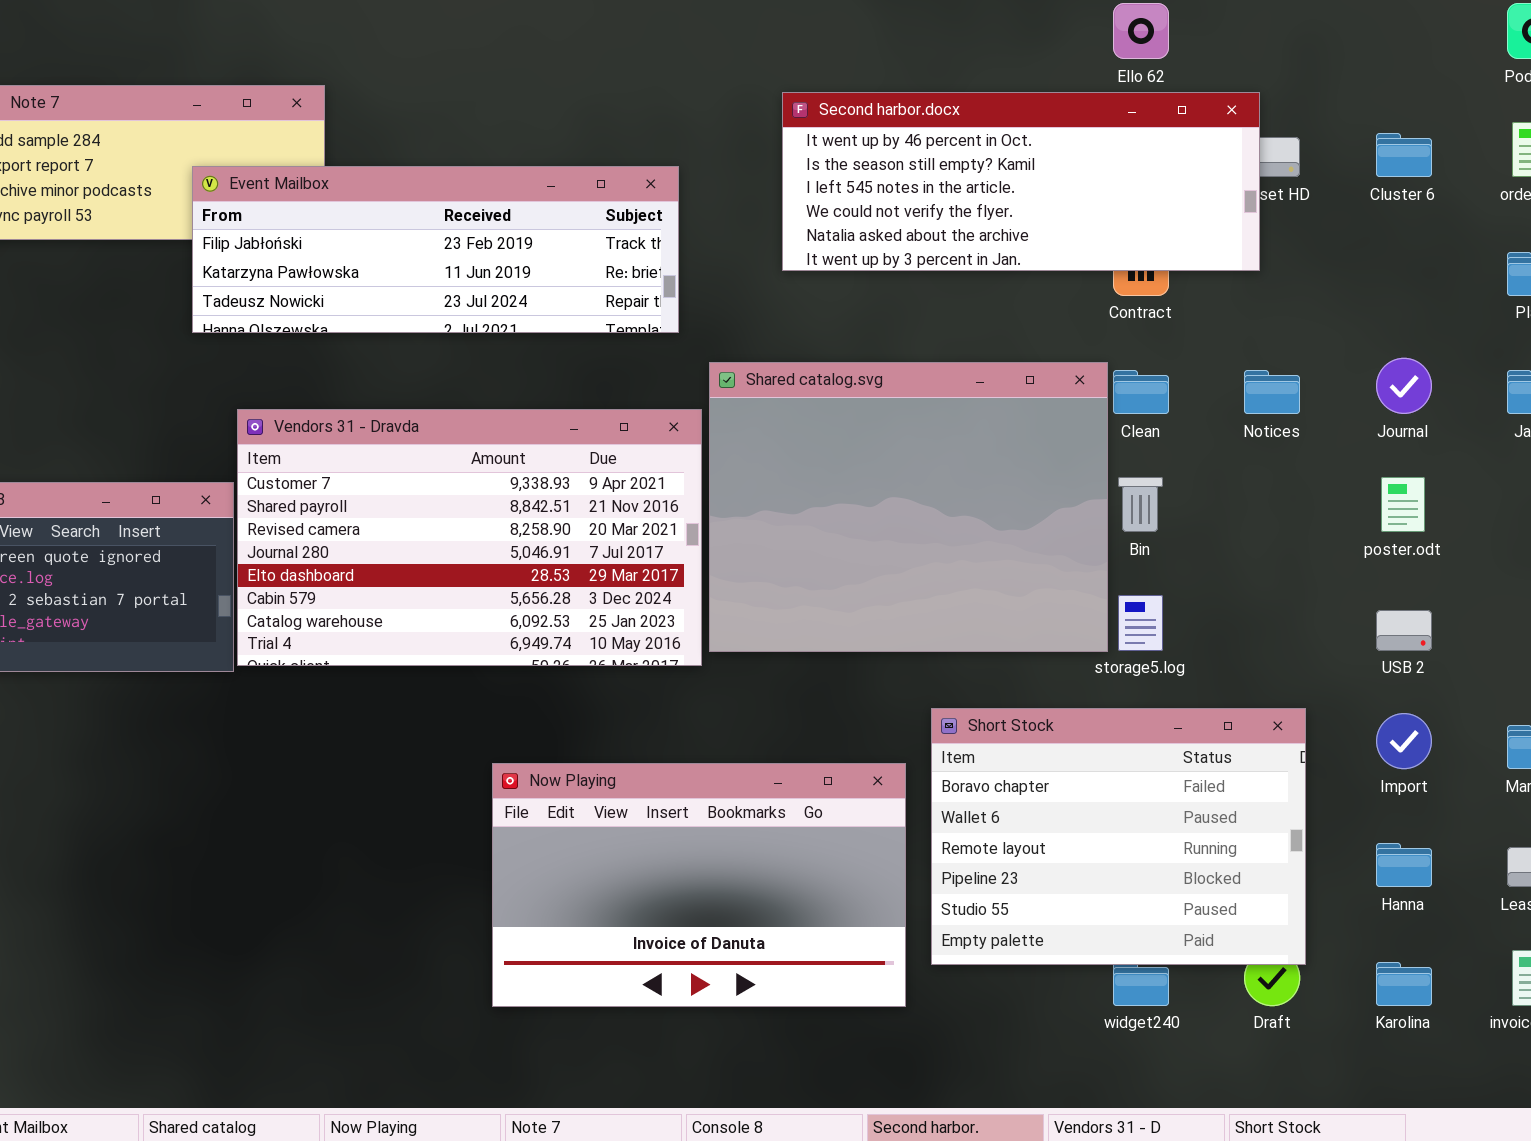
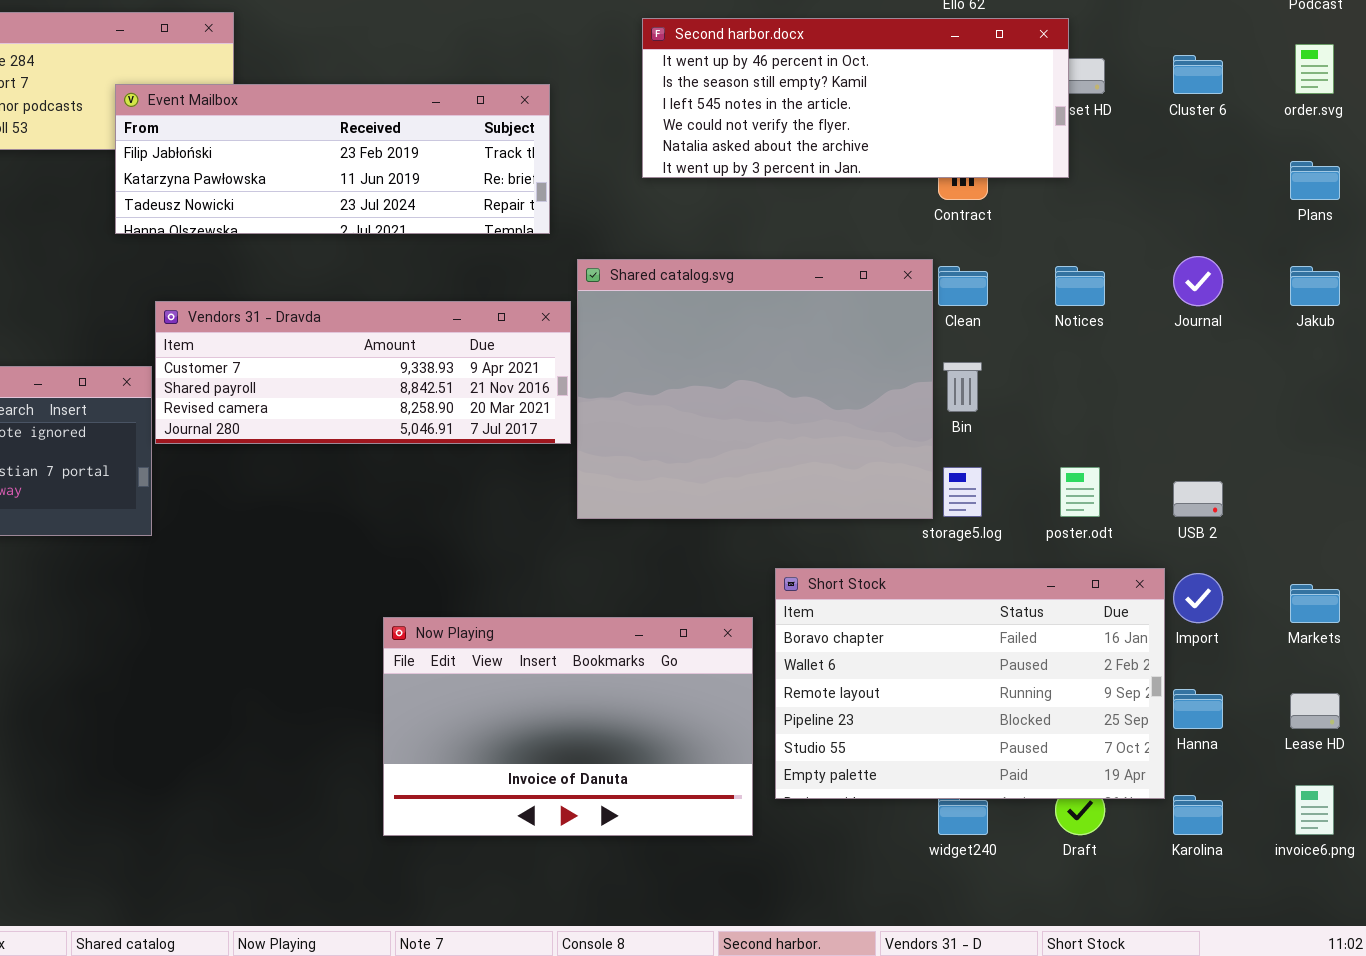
Vendors 31 - Dravda: [237,409,702,666] -> [155,301,571,444], resized
poster.odt: [1381,477,1425,532] -> [1060,467,1100,517], moved
Short Stock: [931,708,1306,965] -> [775,568,1165,799], resized

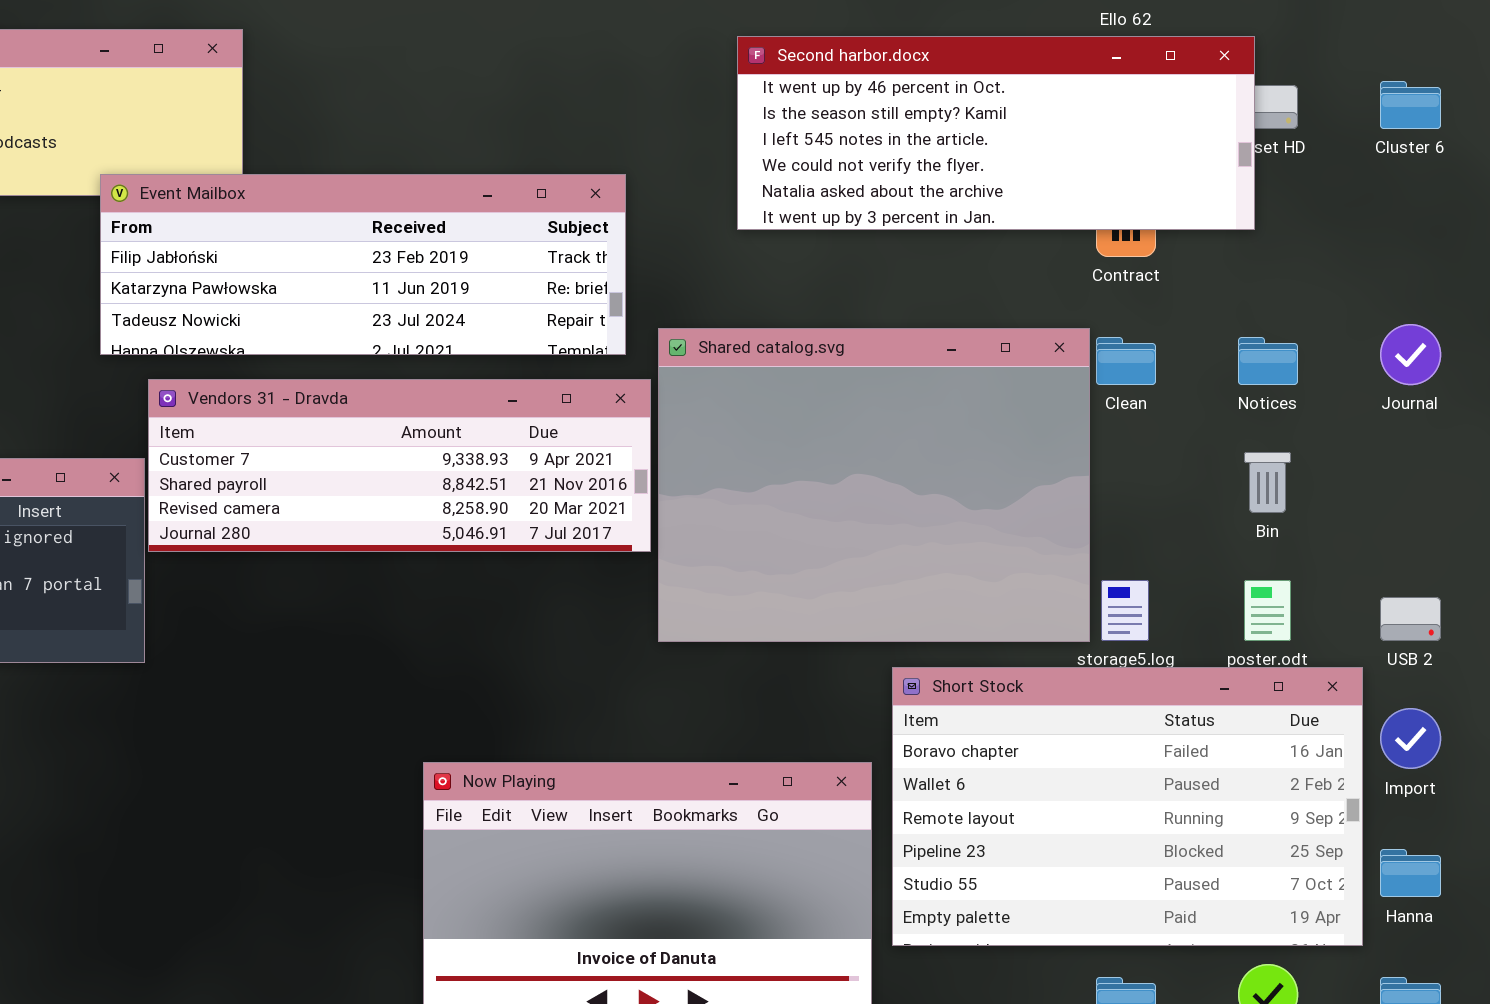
Event Mailbox: [115,84,550,234] -> [100,174,626,355], moved
Bin: [943,362,982,412] -> [1244,452,1291,513], moved
Short Stock: [775,568,1165,799] -> [892,667,1363,946], moved

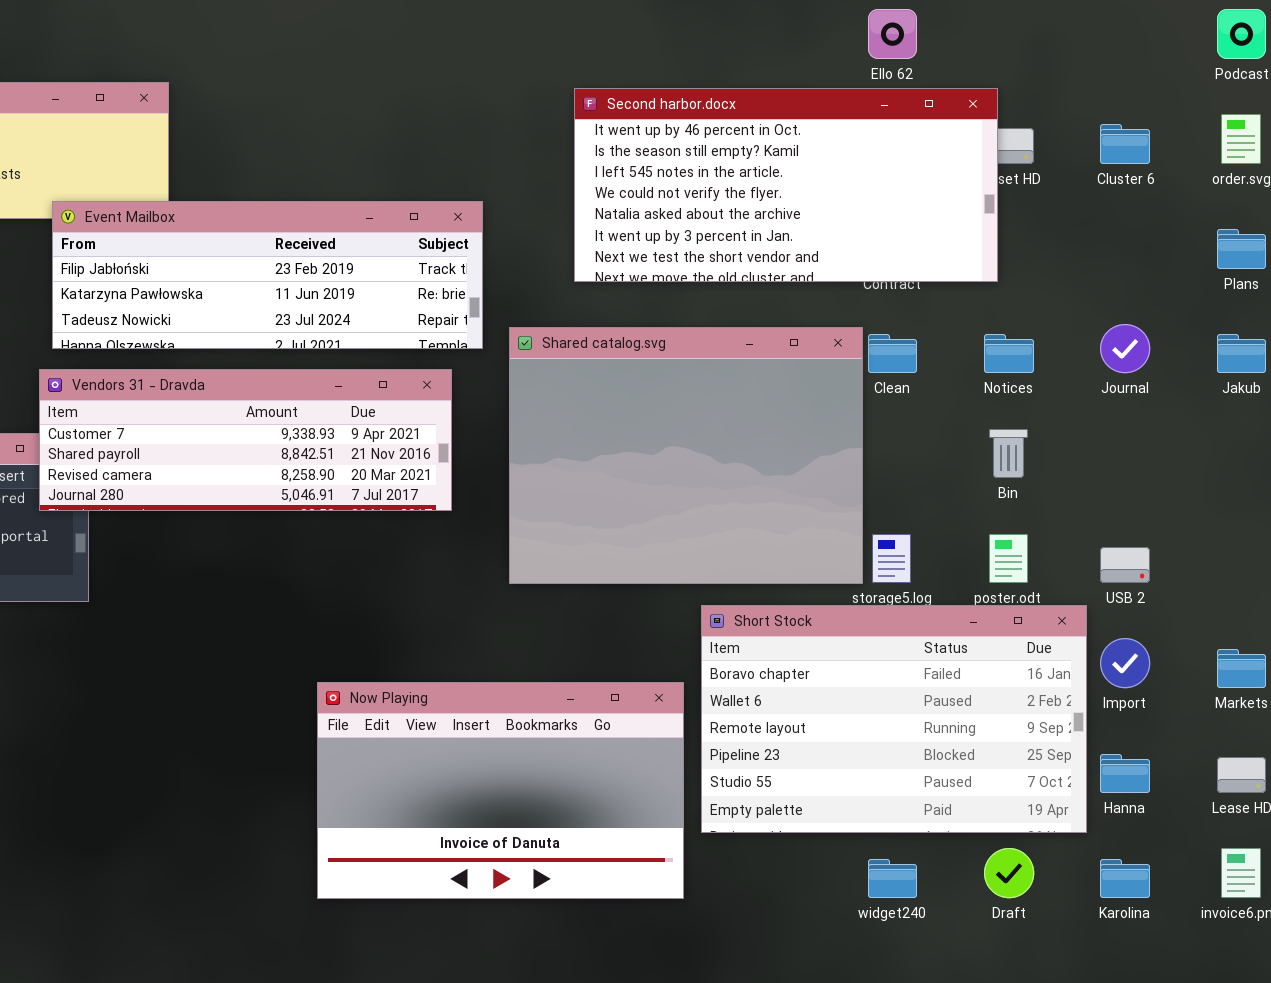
Second harbor.docx: [737,36,1255,230] -> [574,88,998,282], resized
Vendors 31 - Dravda: [148,379,651,552] -> [39,369,452,511], moved

